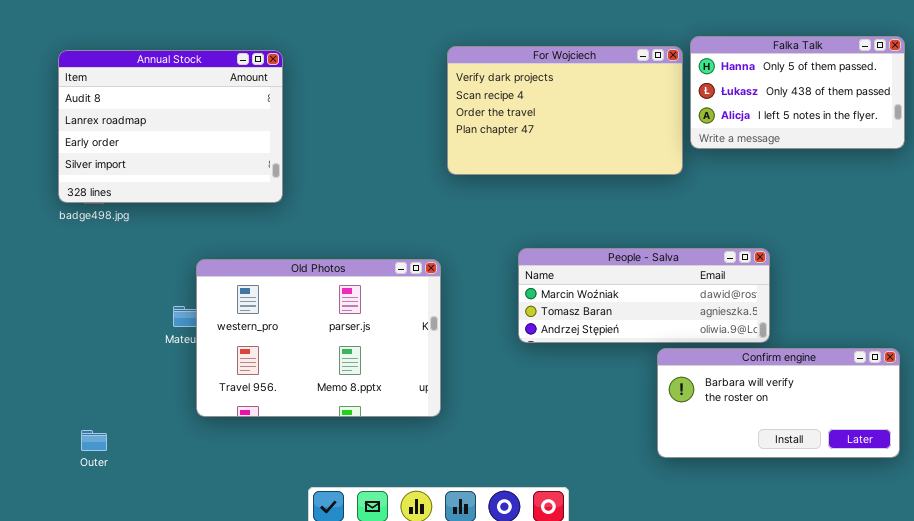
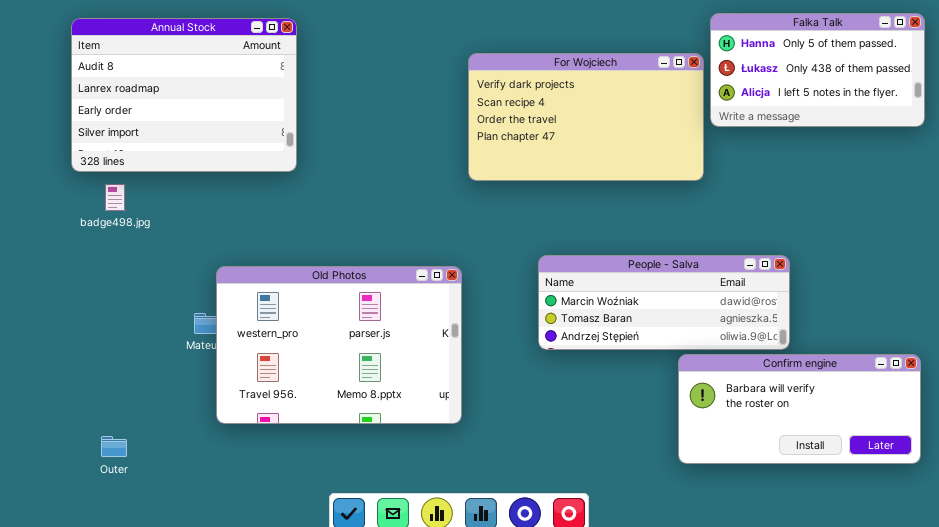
Falka Talk: [690,36,905,149] -> [710,13,925,127], moved
Annual Stock: [58,50,283,203] -> [71,18,297,172], moved

